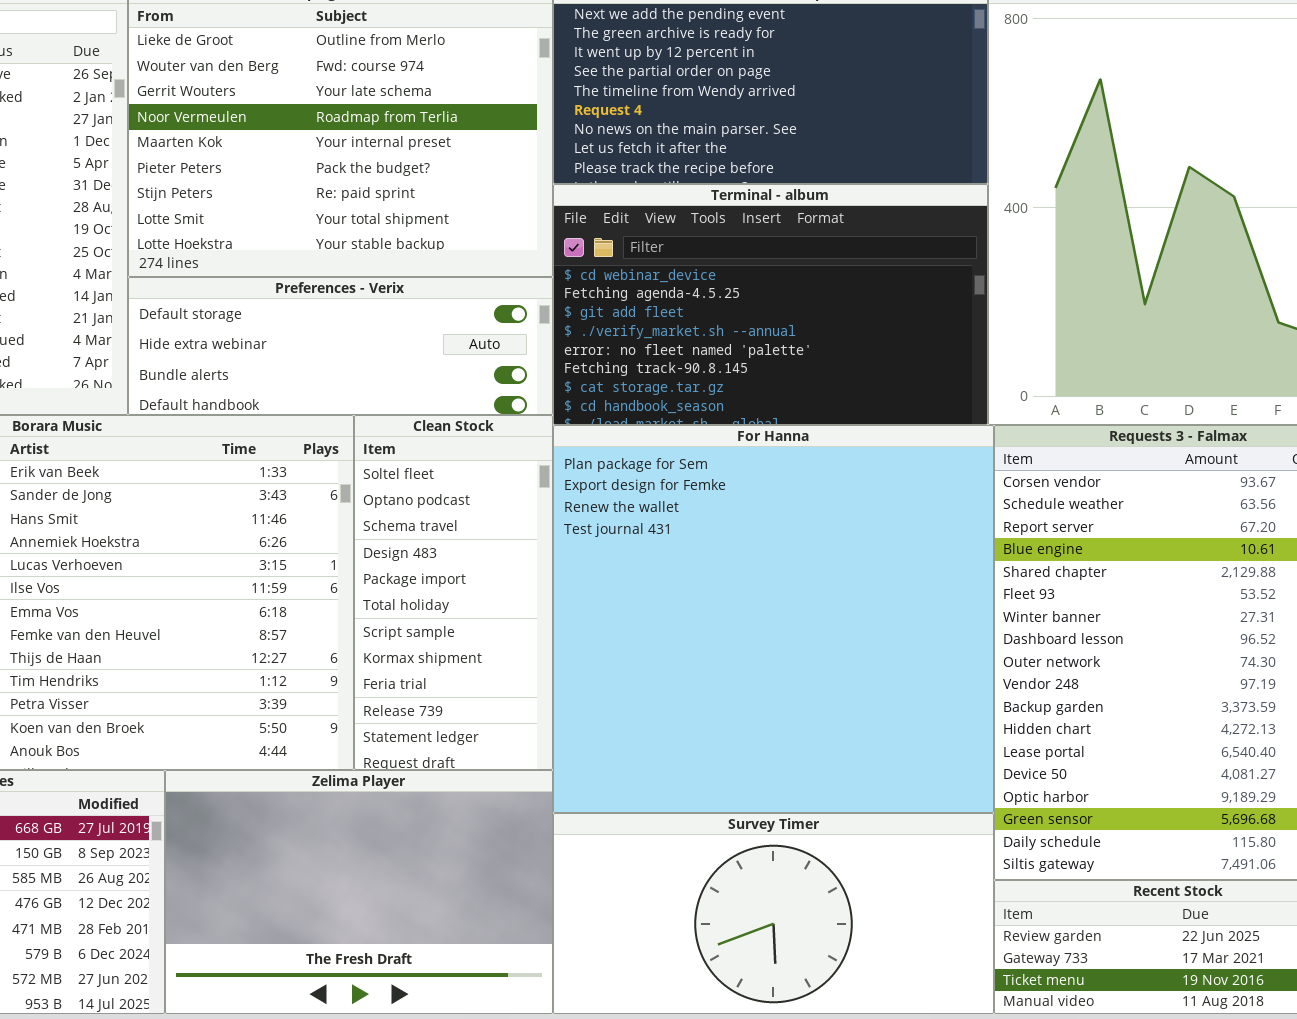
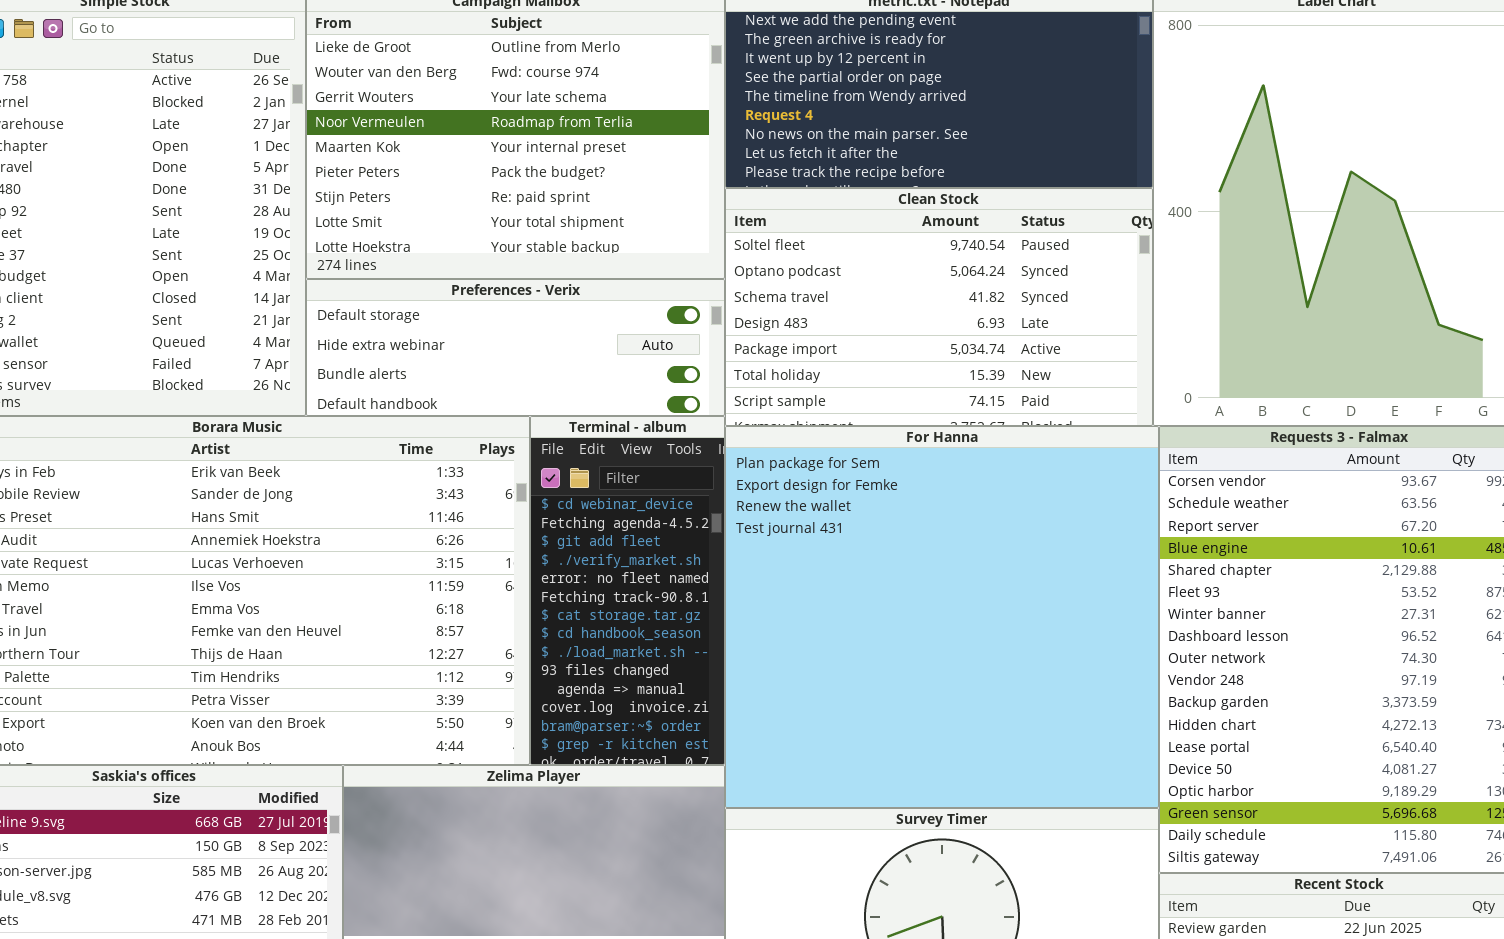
Terminal - album: [553,184,988,425] -> [530,416,725,765], moved, resized
Clean Stock: [354,415,553,770] -> [725,188,1153,426], moved, resized

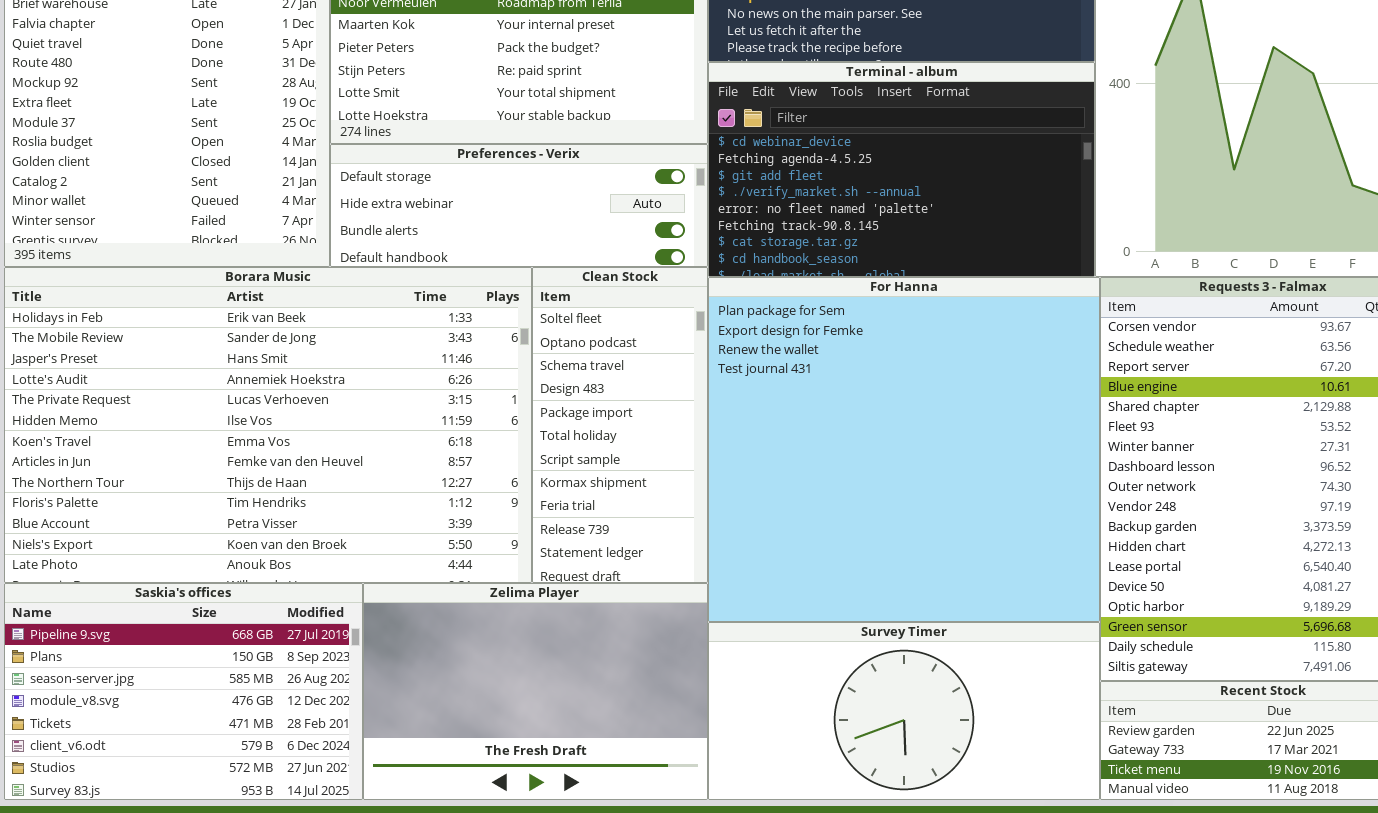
Clean Stock: [725,188,1153,426] -> [532,267,708,583], moved, resized
Terminal - album: [530,416,725,765] -> [708,62,1095,277], moved, resized

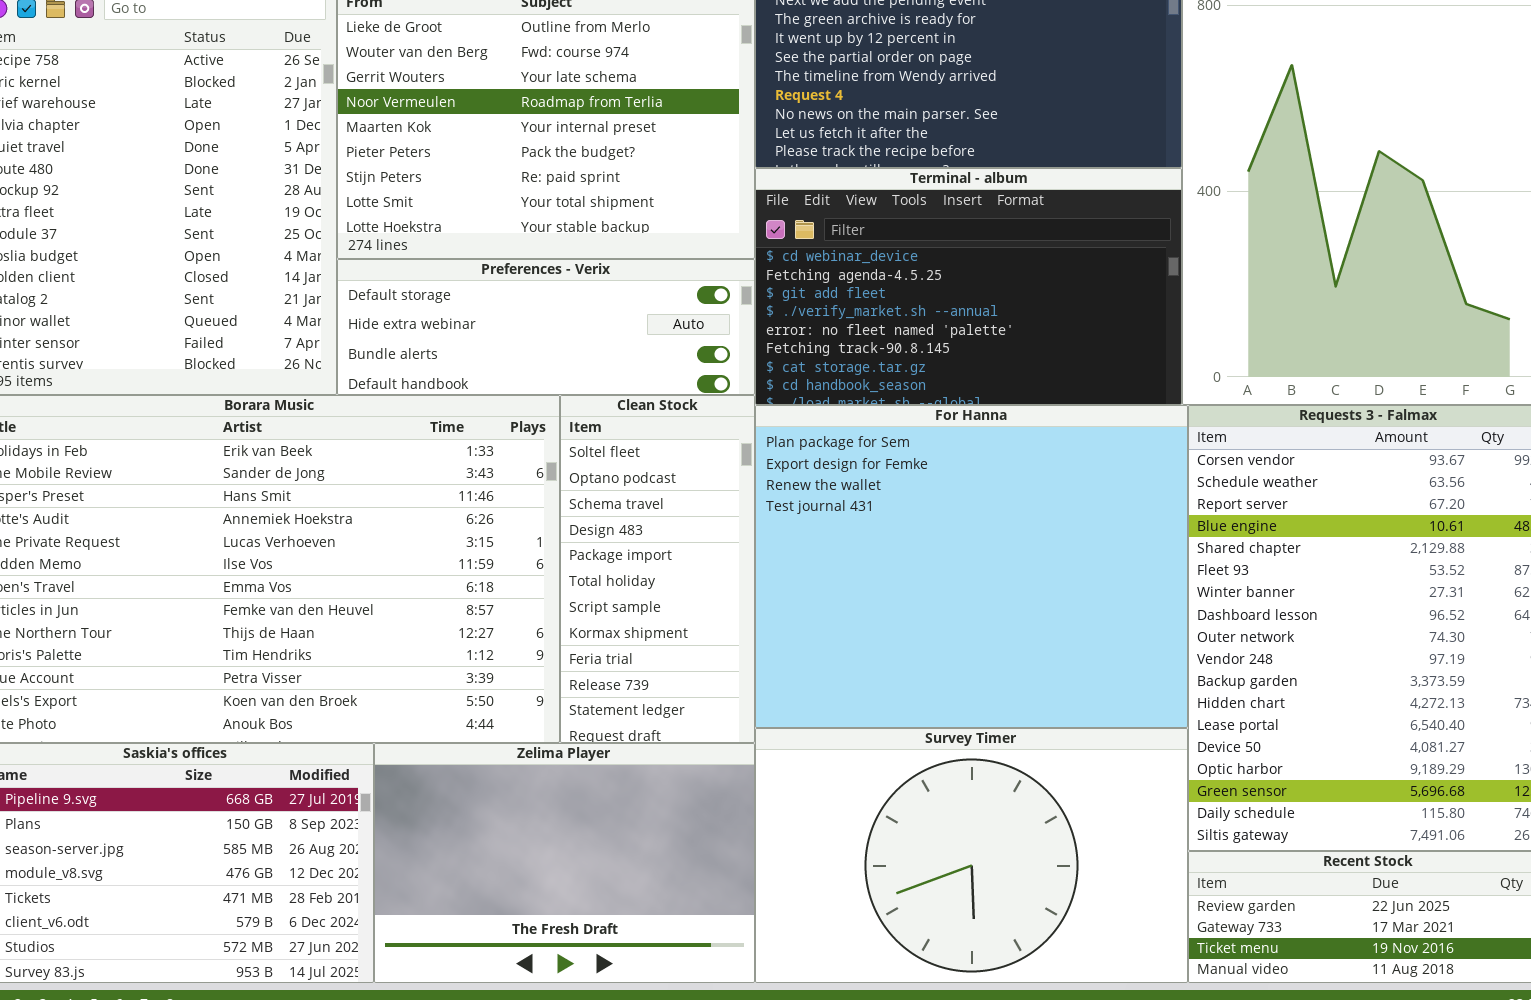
For Hanna: [708,277,1100,622] -> [755,405,1188,728], resized
Survey Timer: [708,622,1100,800] -> [755,728,1188,983], resized

